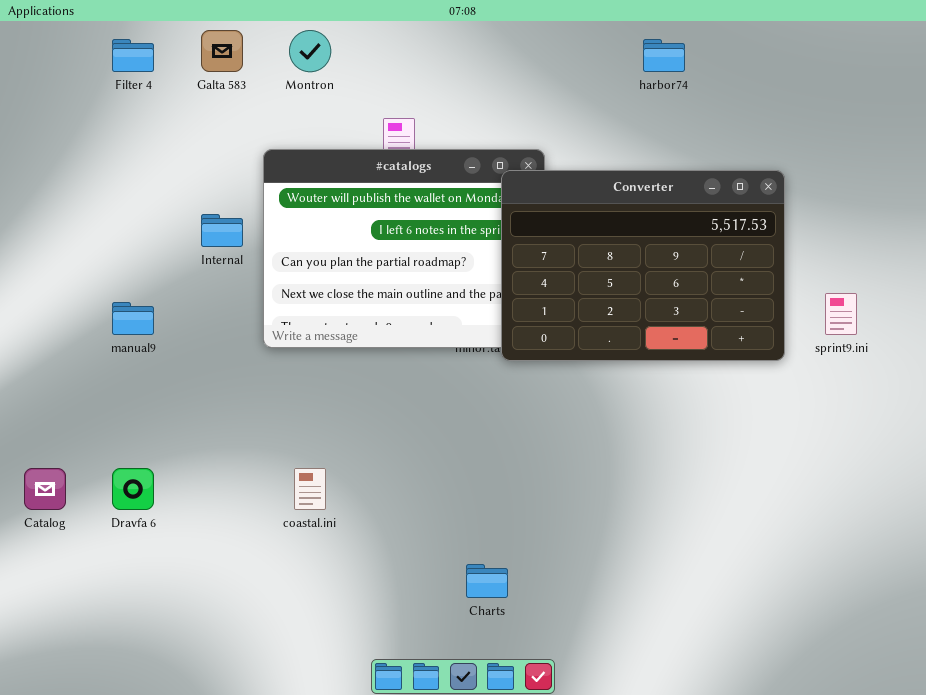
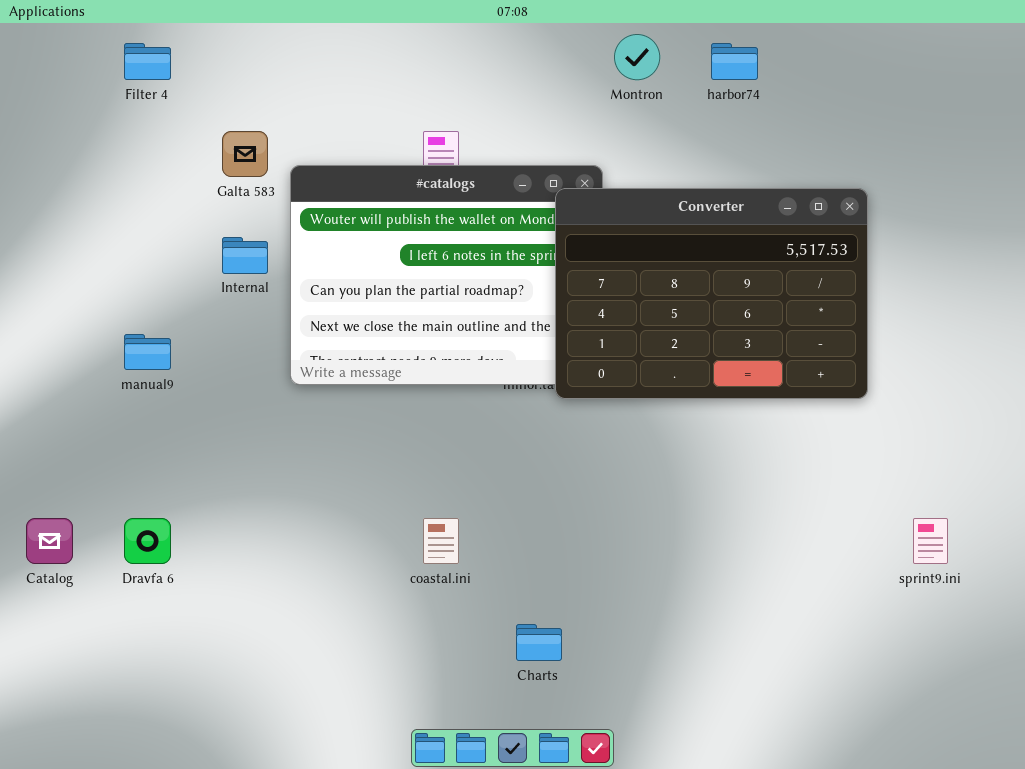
Galta 583: [201,30,243,72] -> [222,131,268,177], moved
Montron: [289,30,331,72] -> [614,34,660,80], moved
sprint9.ini: [825,293,857,335] -> [913,518,948,564], moved
coastal.ini: [294,468,326,510] -> [423,518,459,564], moved

